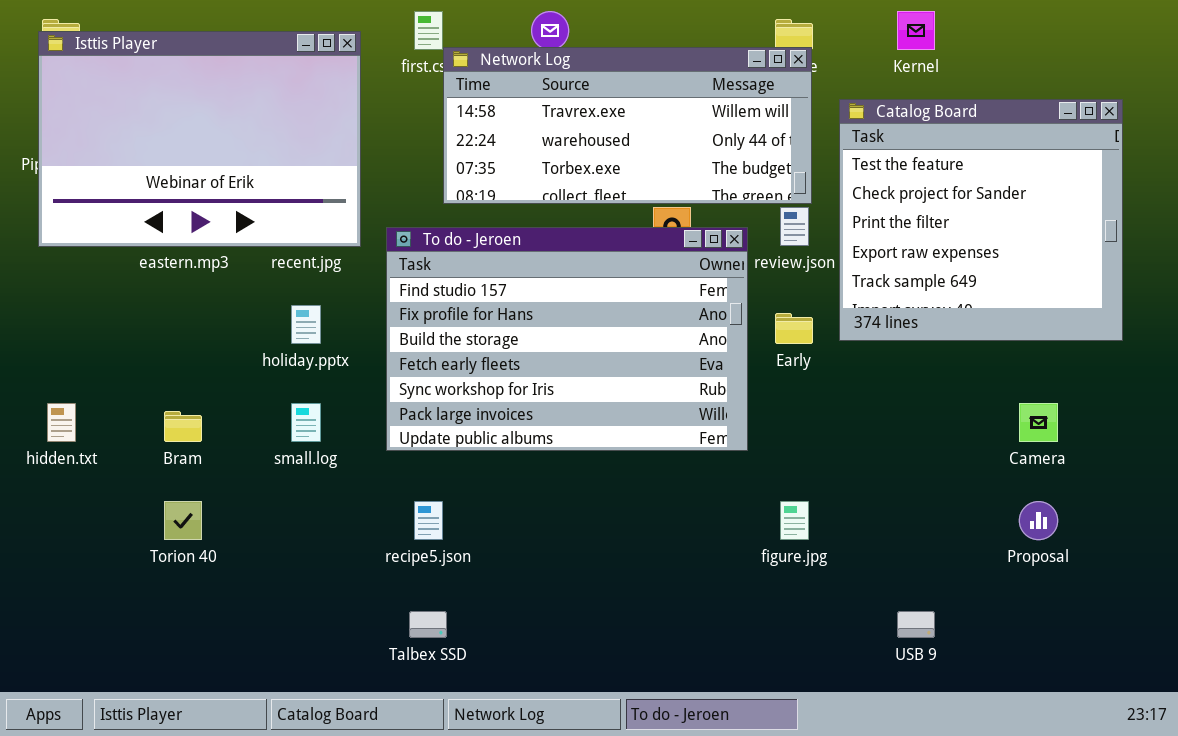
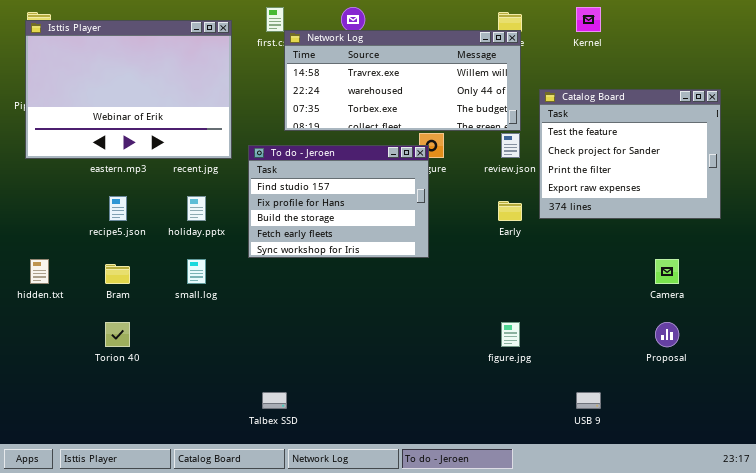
Catalog Board: [839,99,1123,341] -> [539,89,721,219], resized
To do - Jeroen: [386,227,748,451] -> [248,145,429,258], resized
recipe5.json: [414,501,443,540] -> [109,196,127,221], moved

